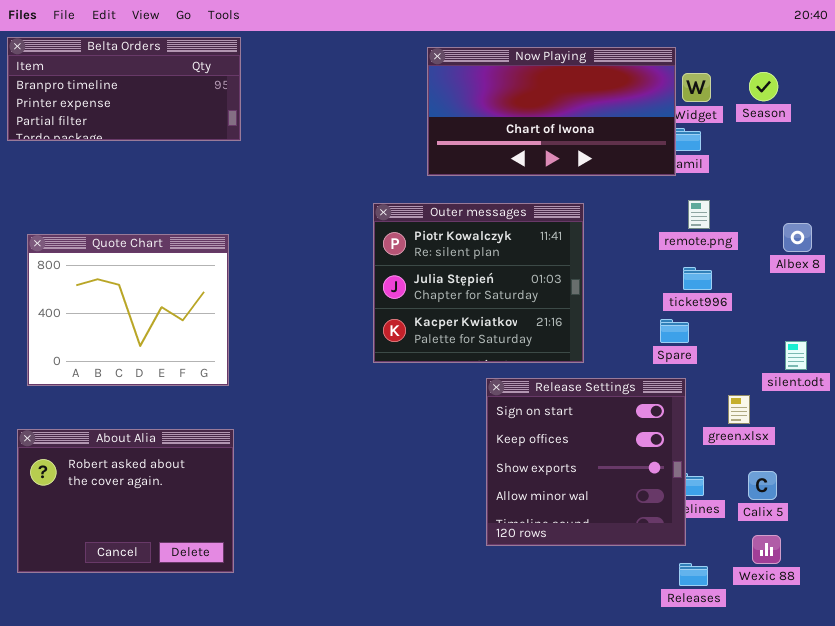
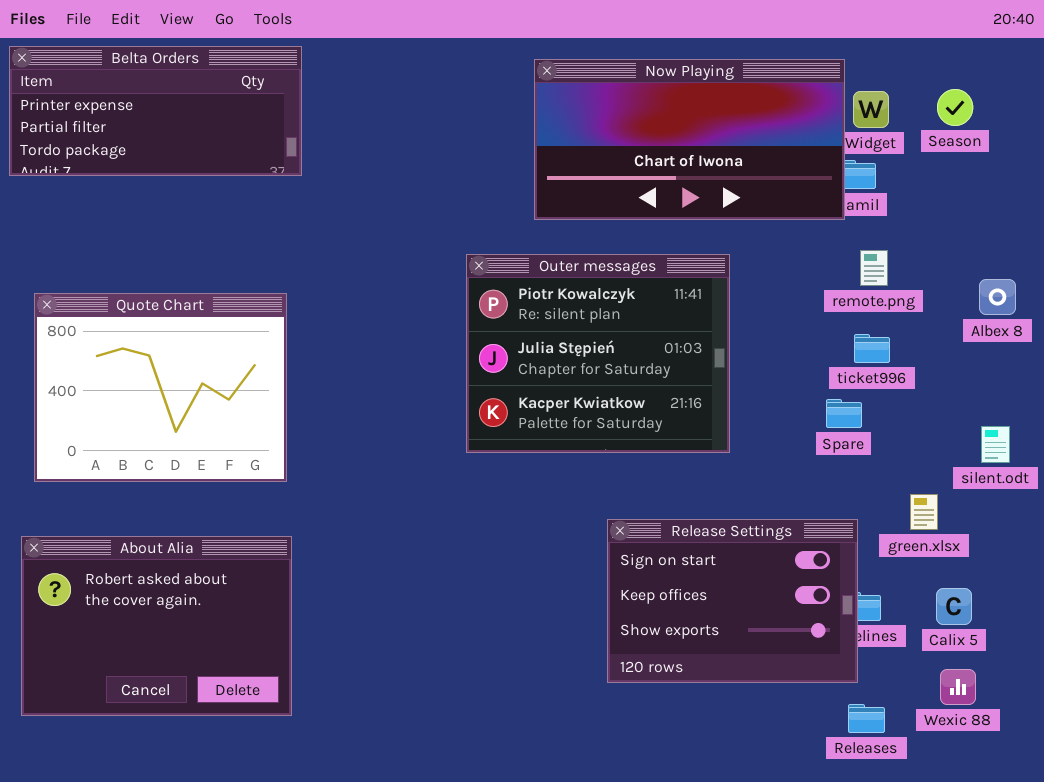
Belta Orders: [7,37,241,141] -> [9,46,302,176], scrolled down 1 row
Release Settings: [486,378,686,546] -> [607,519,858,683], resized

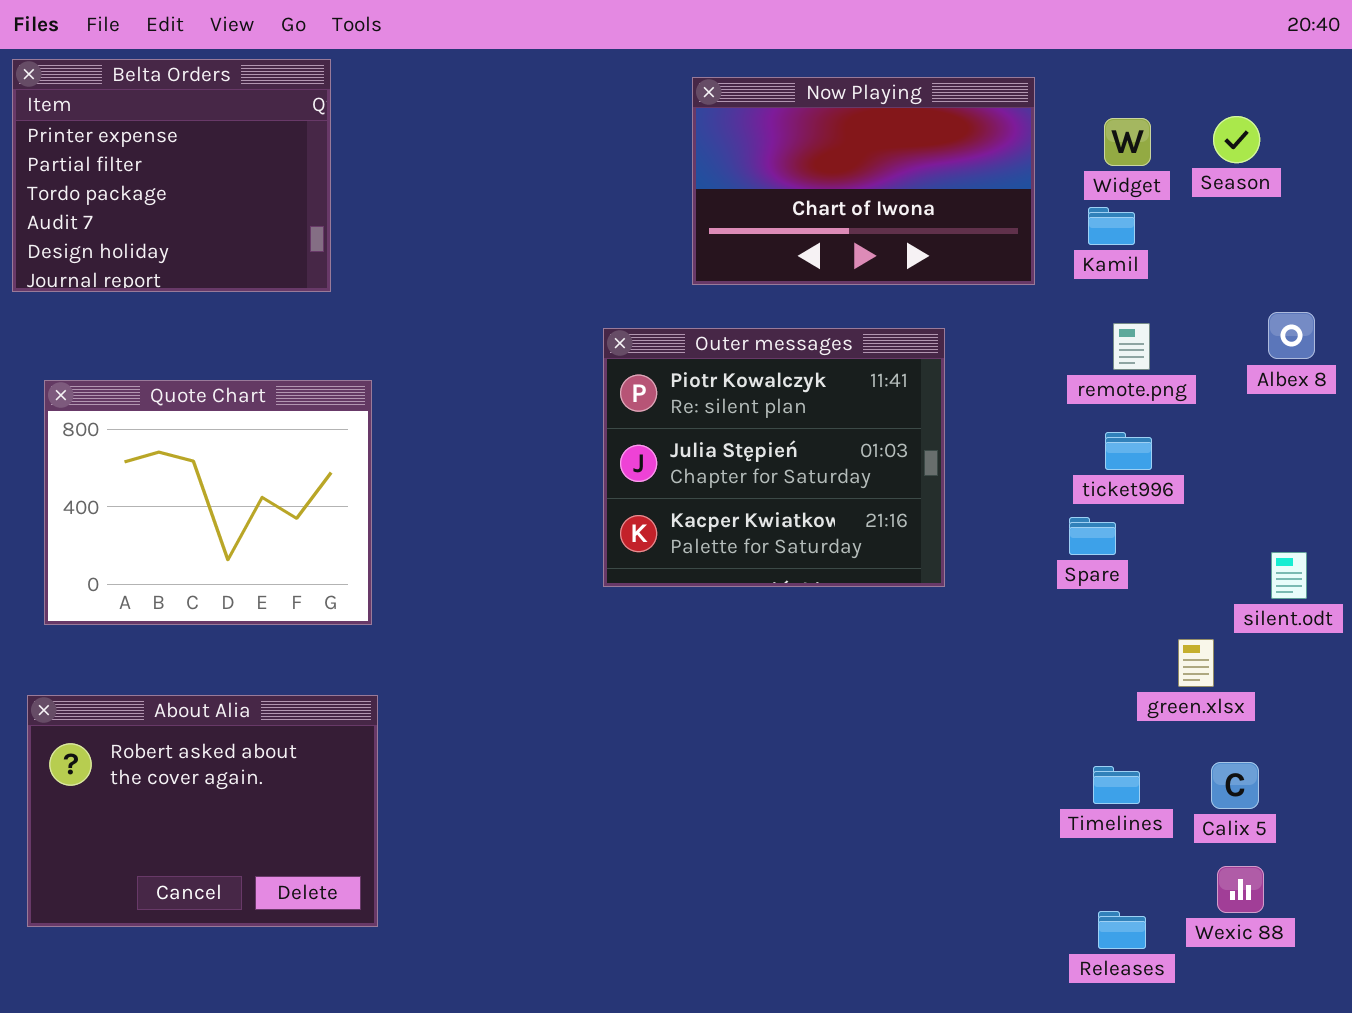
Belta Orders: [9,46,302,176] -> [12,59,331,292], resized
Now Playing: [534,59,845,220] -> [692,77,1035,285], resized
Albex 8: [979,279,1016,315] -> [1268,312,1315,359], moved
Release Settings: [607,519,858,683] -> none, closed

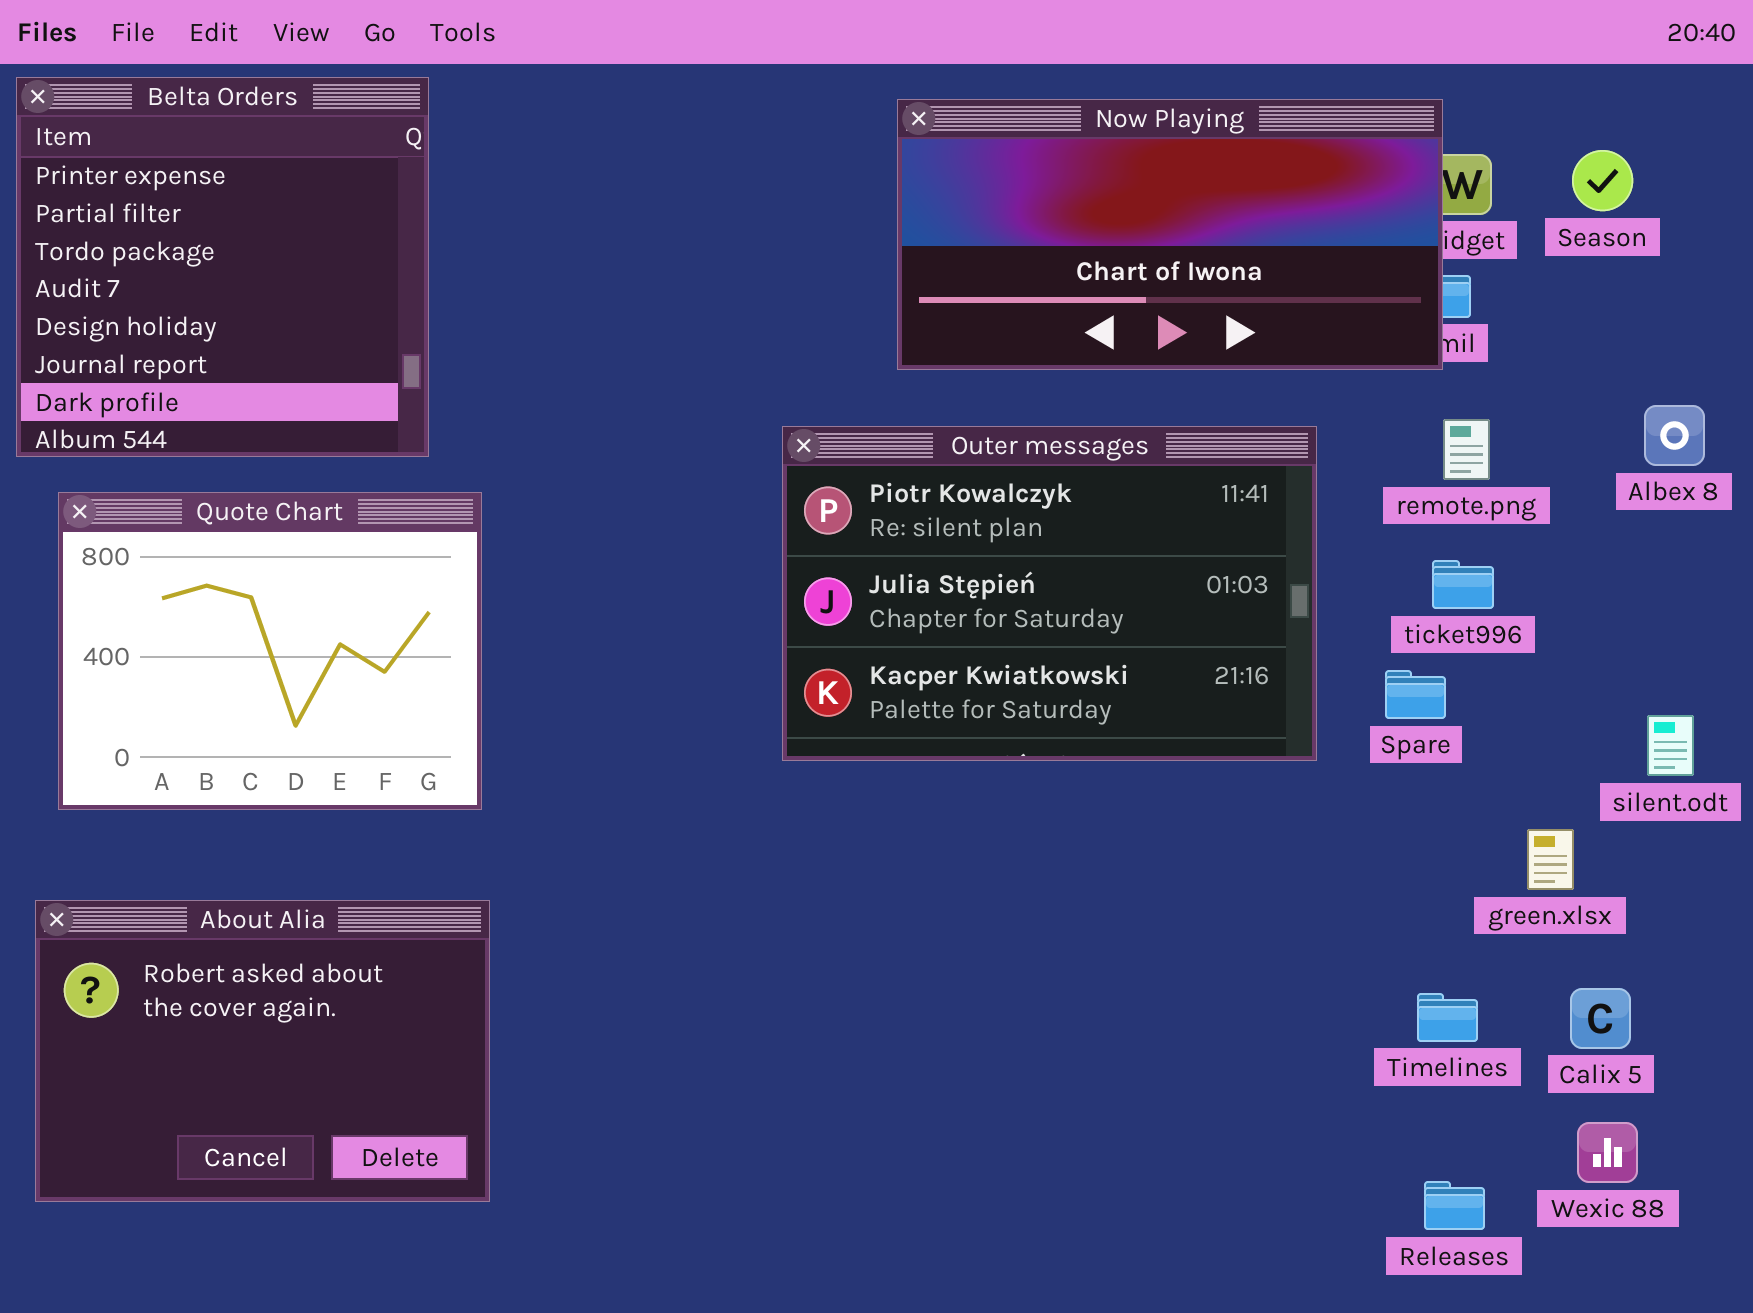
Belta Orders: [12,59,331,292] -> [16,77,429,457], resized
Now Playing: [692,77,1035,285] -> [897,99,1443,370], resized
Outer messages: [603,328,945,587] -> [782,426,1317,761], resized

